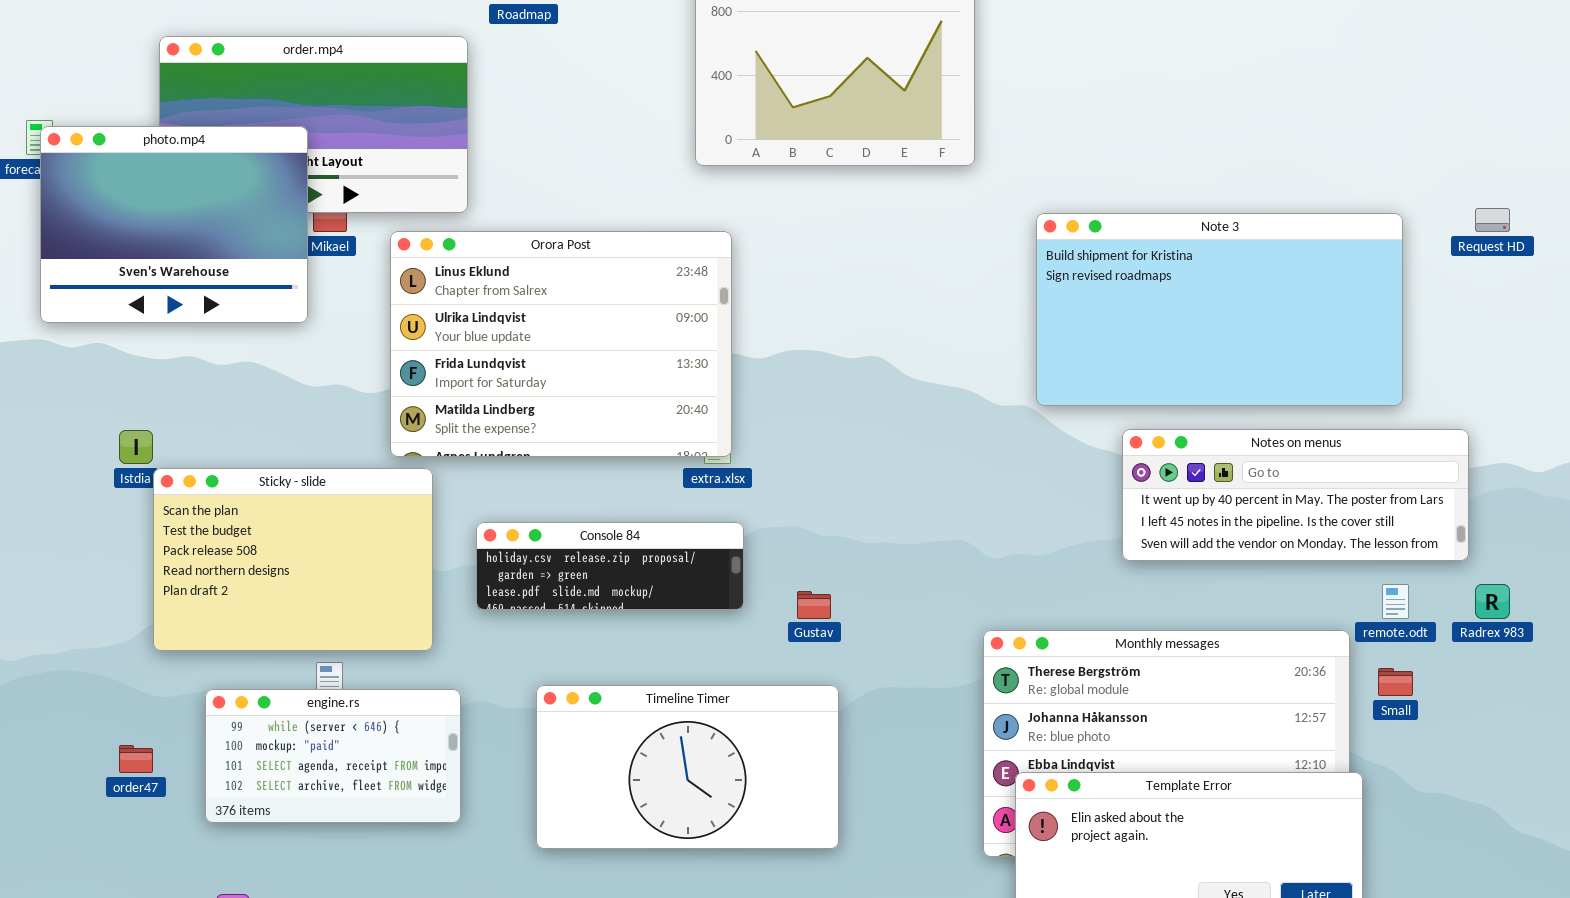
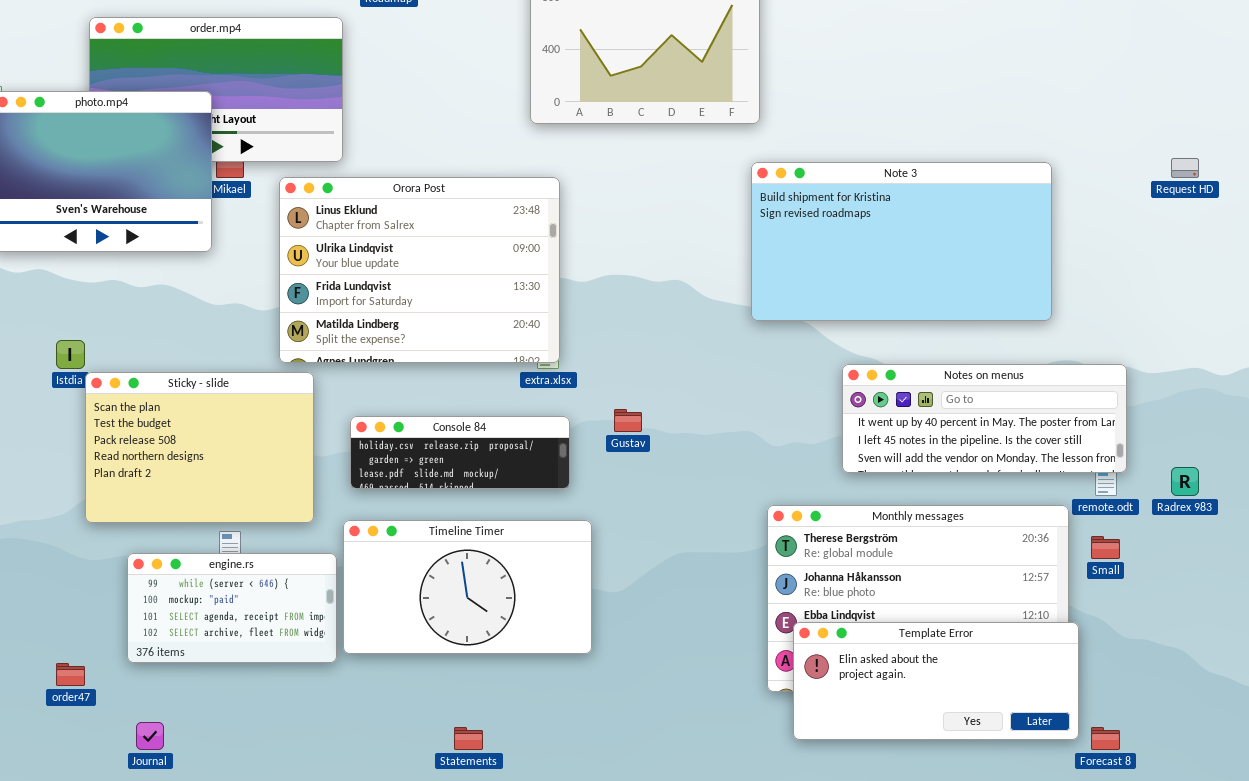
Note 3: [1036,213,1403,406] -> [751,162,1052,321], moved
Notes on menus: [1122,429,1469,561] -> [842,364,1127,473], moved
Gustav: [797,591,831,619] -> [614,409,642,432], moved
Timeline Timer: [536,685,839,849] -> [343,520,592,654], moved
order47: [119,745,153,773] -> [56,663,85,686], moved

